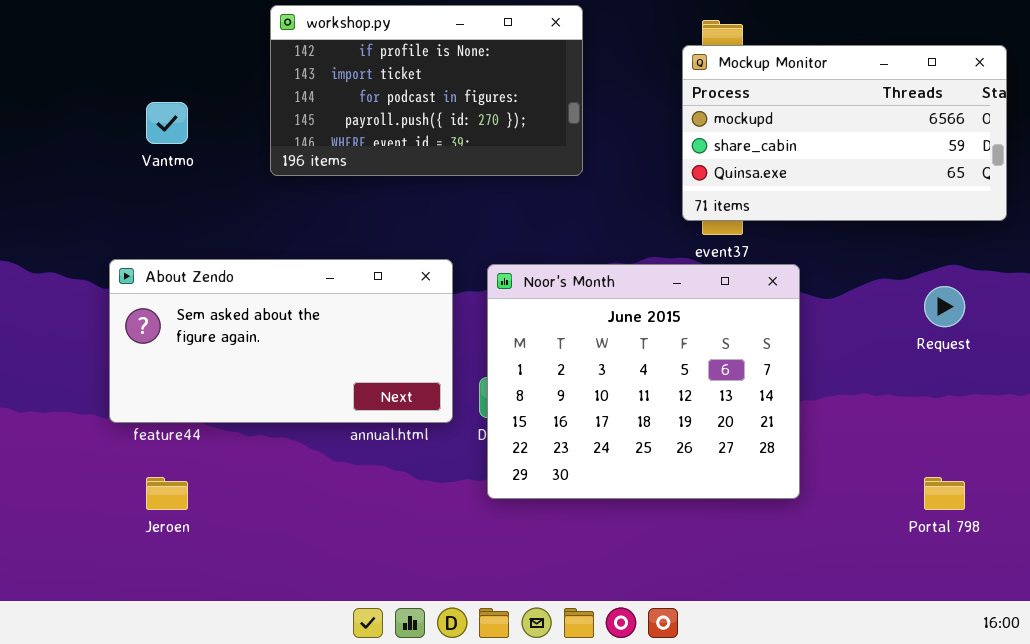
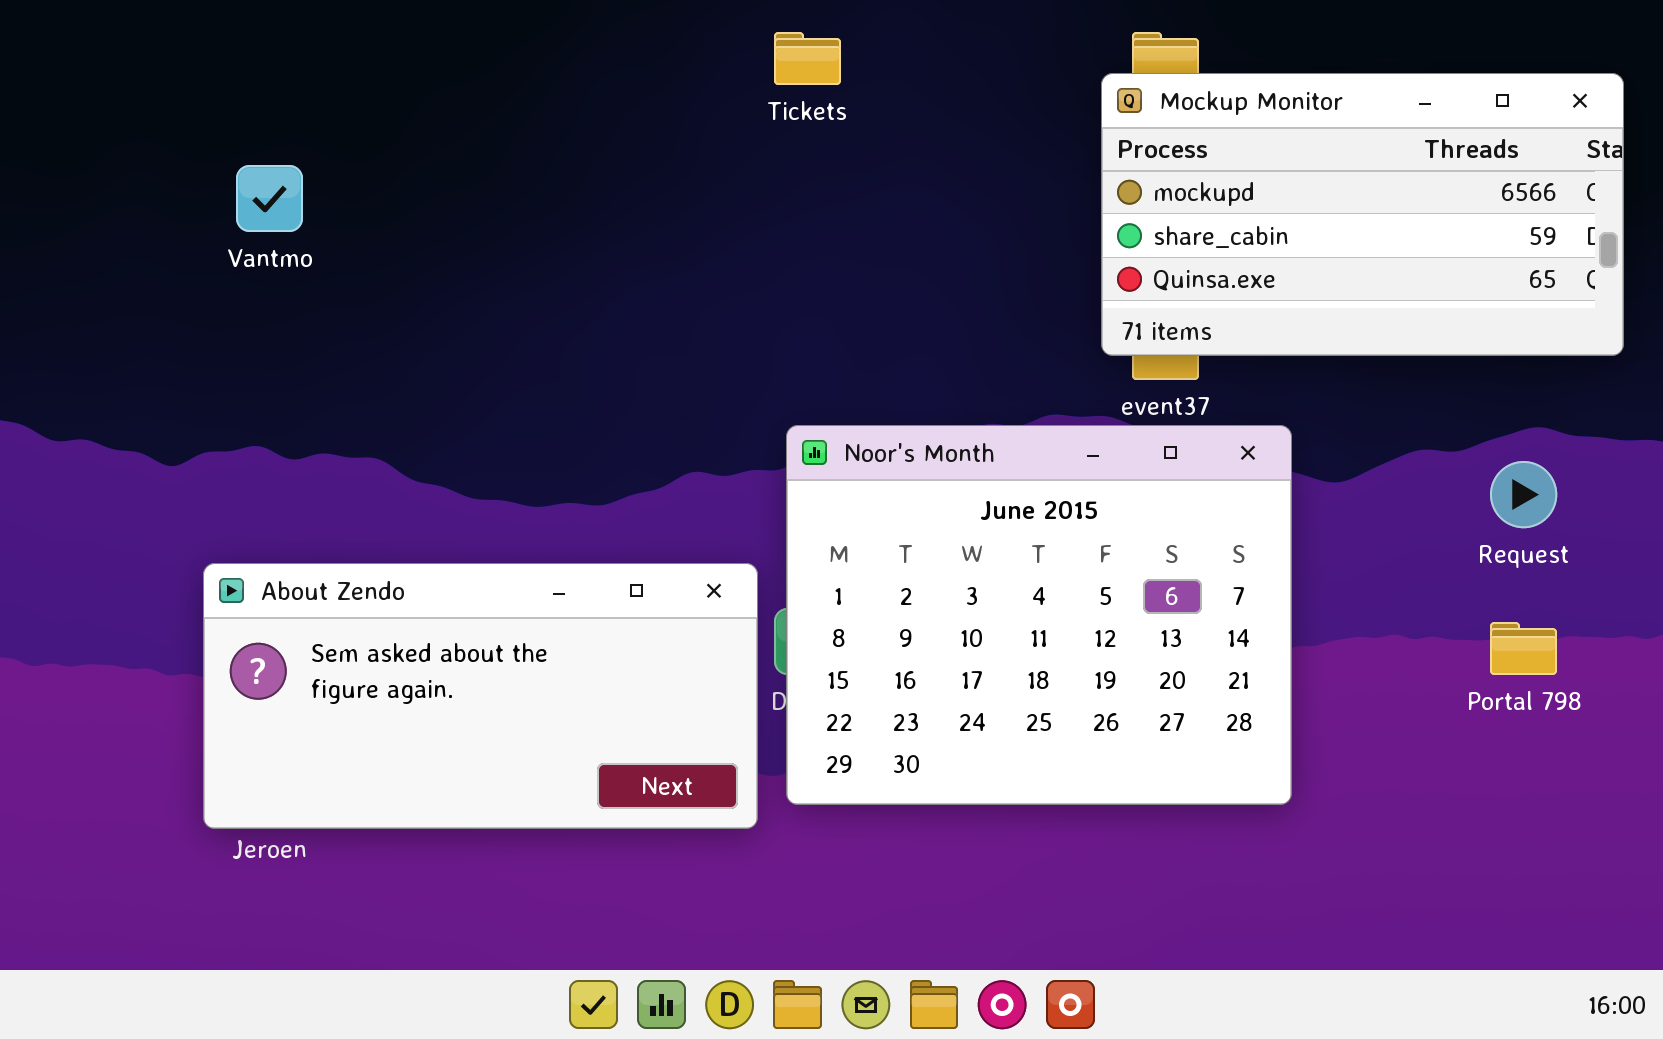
workshop.py: [270,5,583,176] -> none, closed
About Zendo: [109,259,453,423] -> [203,563,758,829], moved
Portal 798: [924,477,965,510] -> [1490,622,1557,675], moved

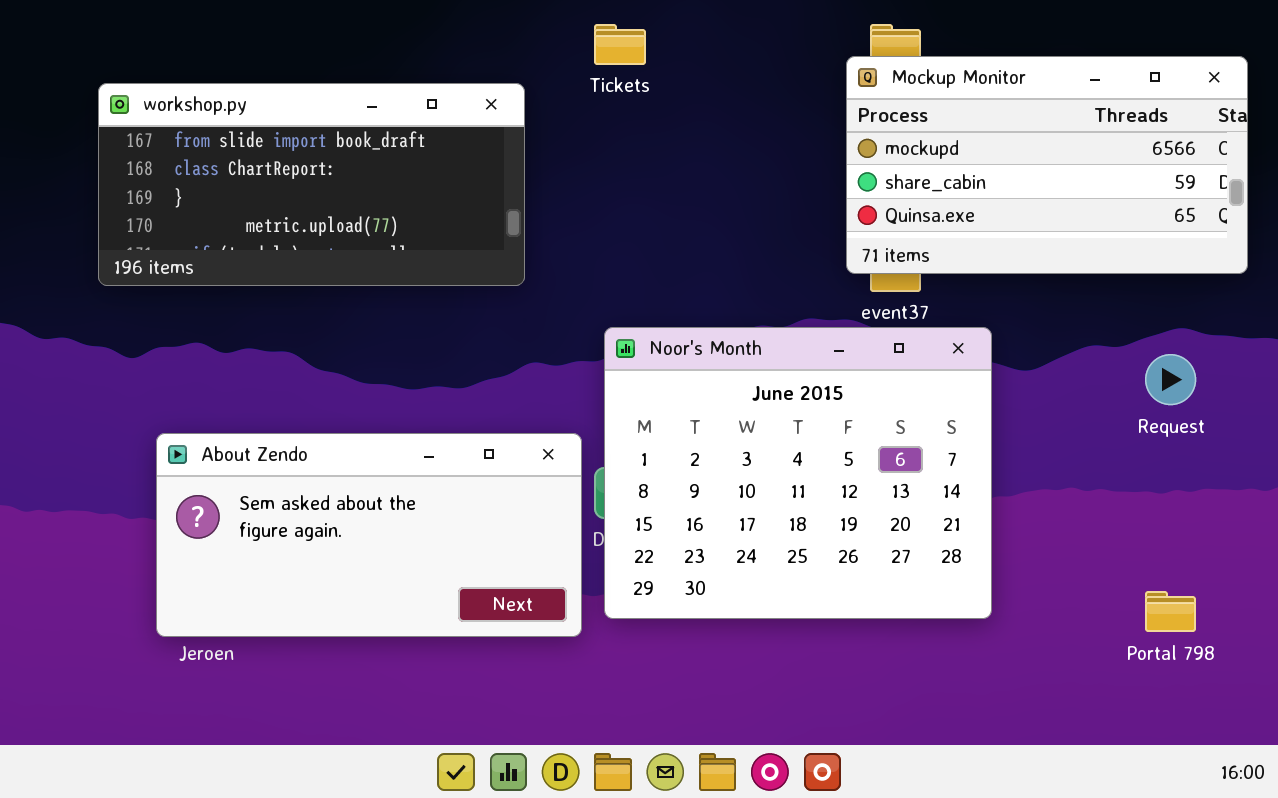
workshop.py: none -> [98,83,525,286], opened
Portal 798: [1490,622,1557,675] -> [1145,591,1196,632], moved

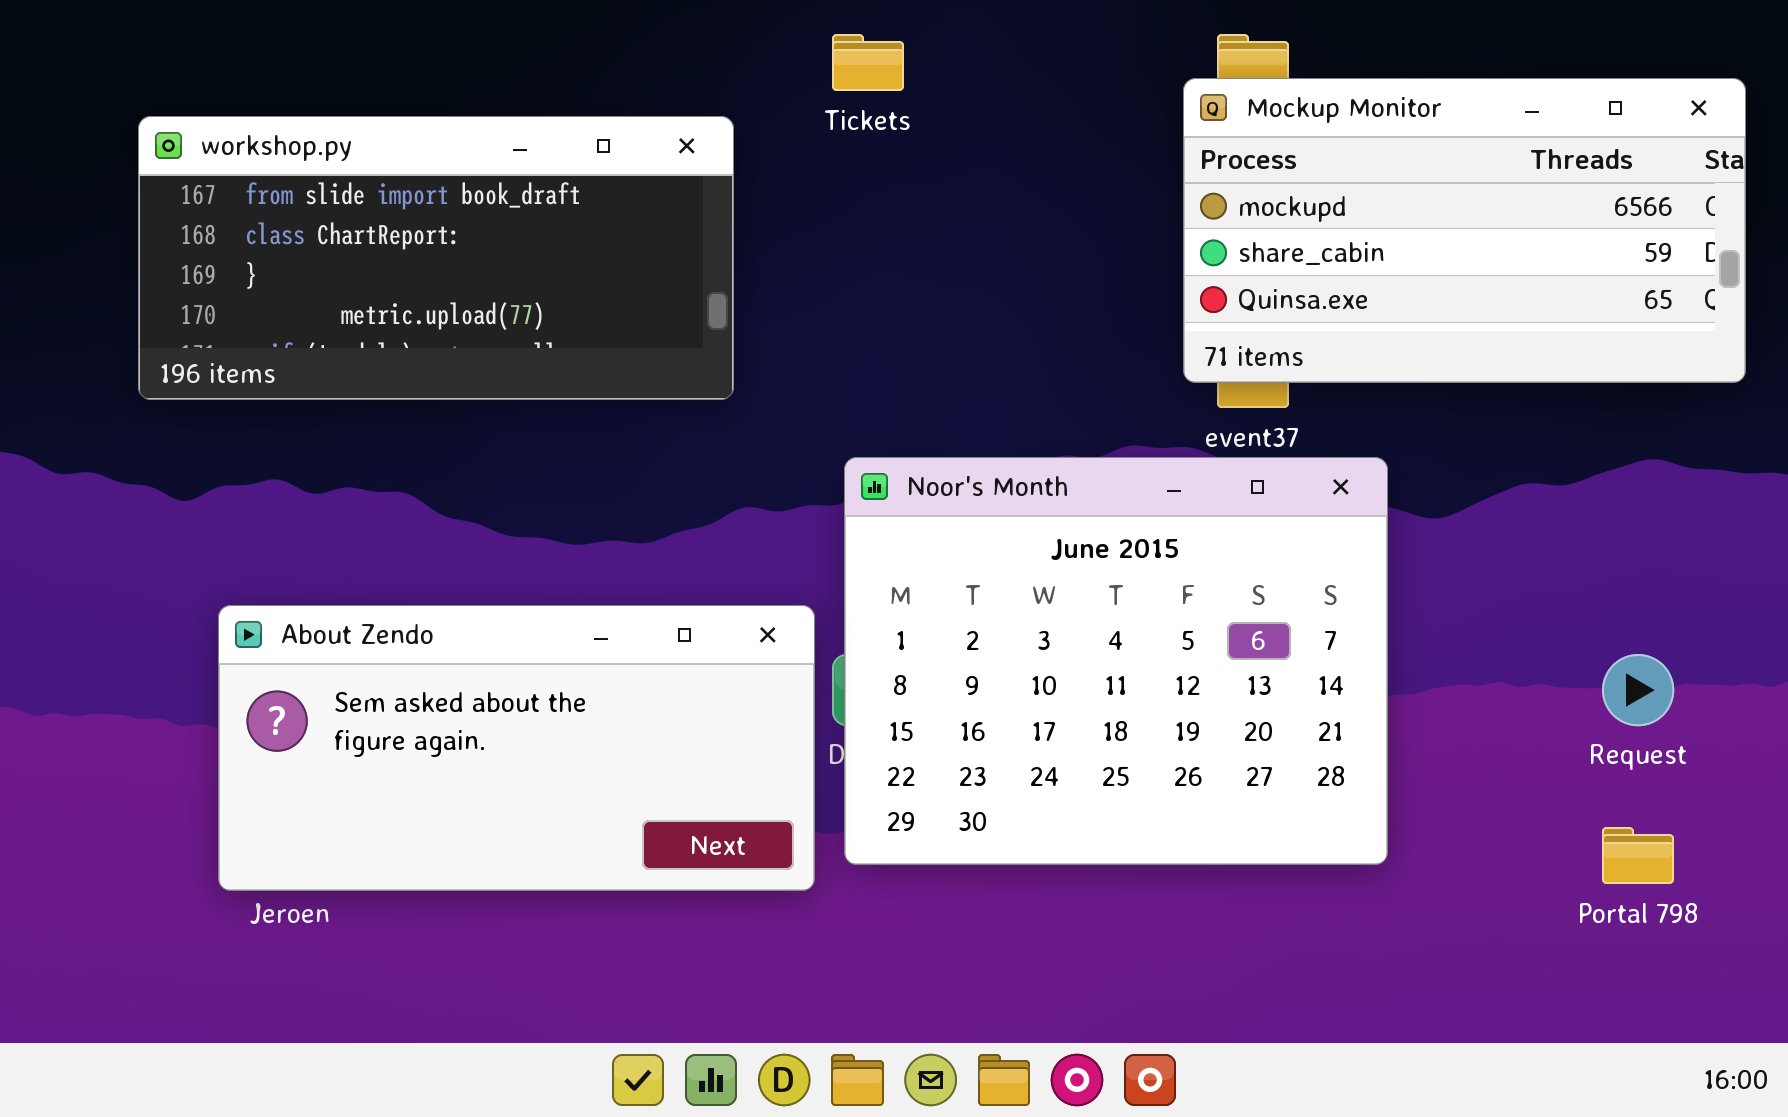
Request: [1145,354,1196,405] -> [1602,654,1674,726], moved

